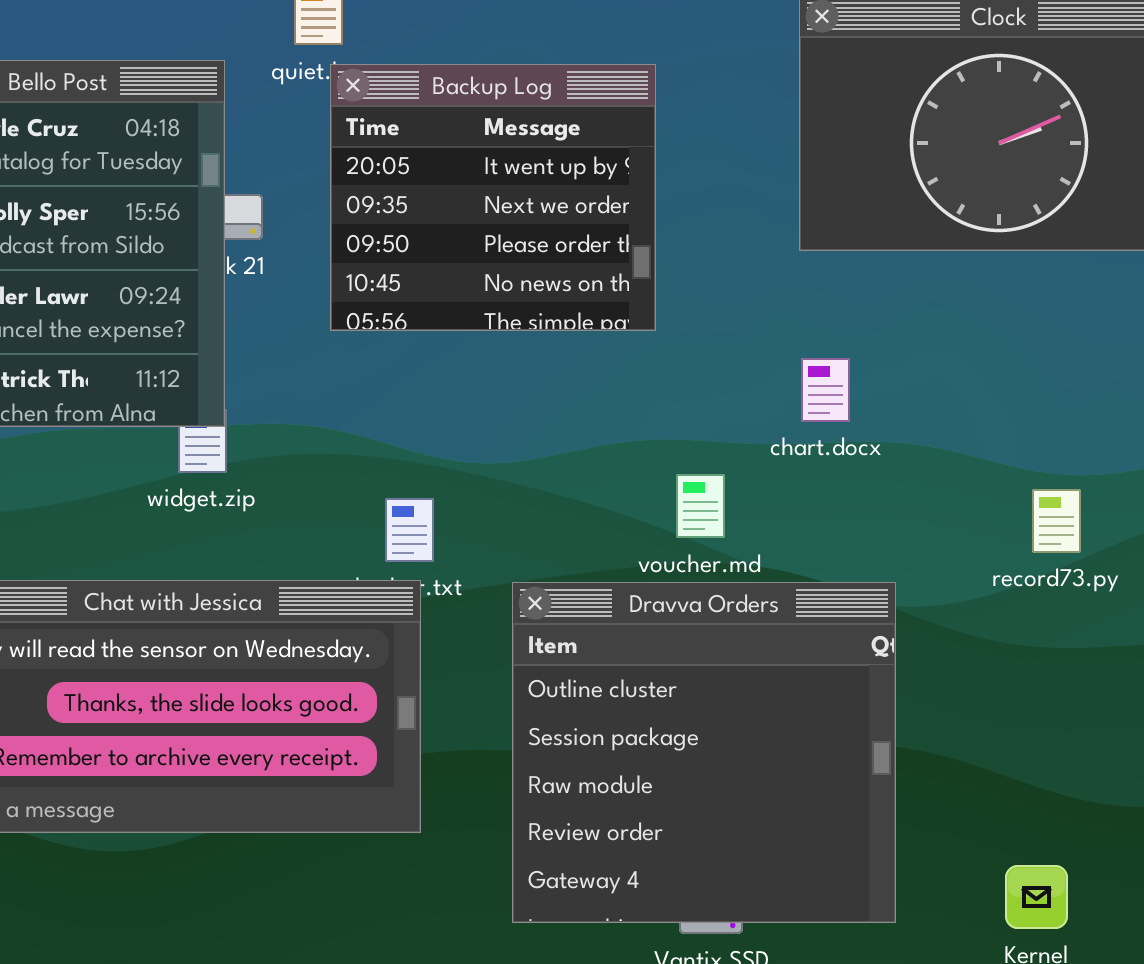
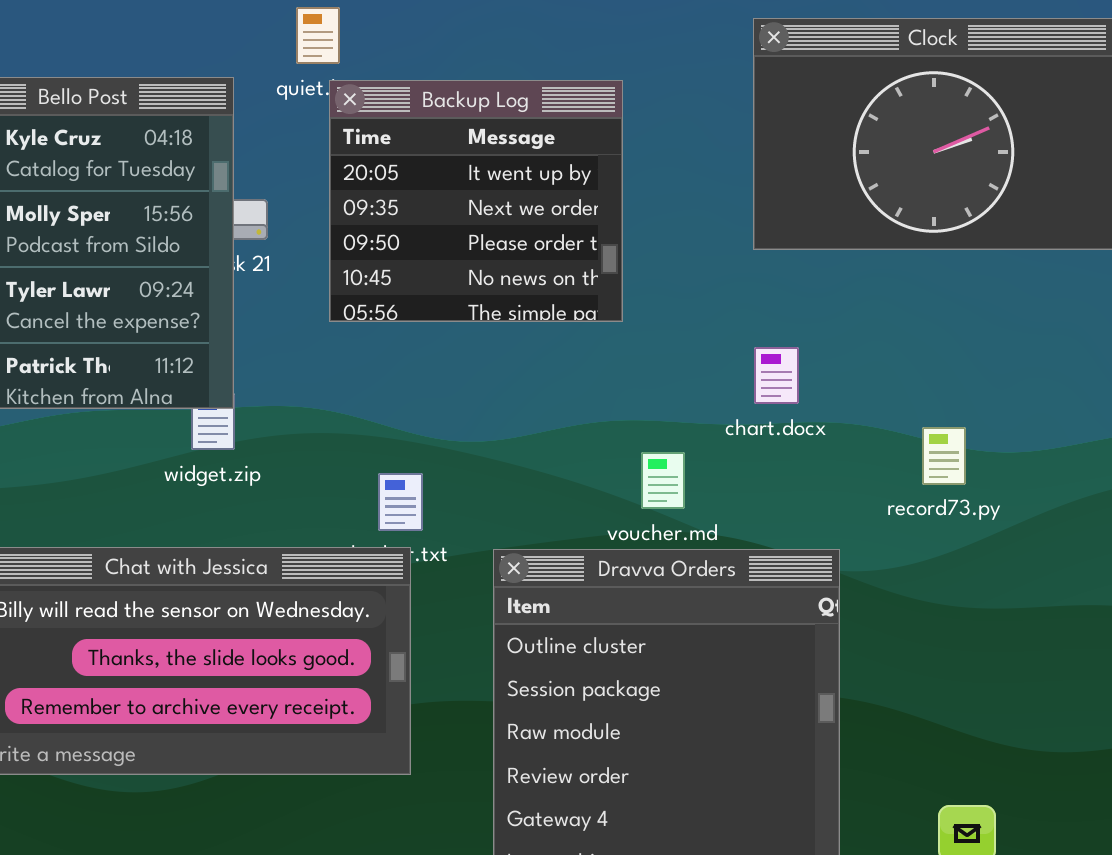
record73.py: [1032,489,1081,553] -> [922,427,966,485], moved

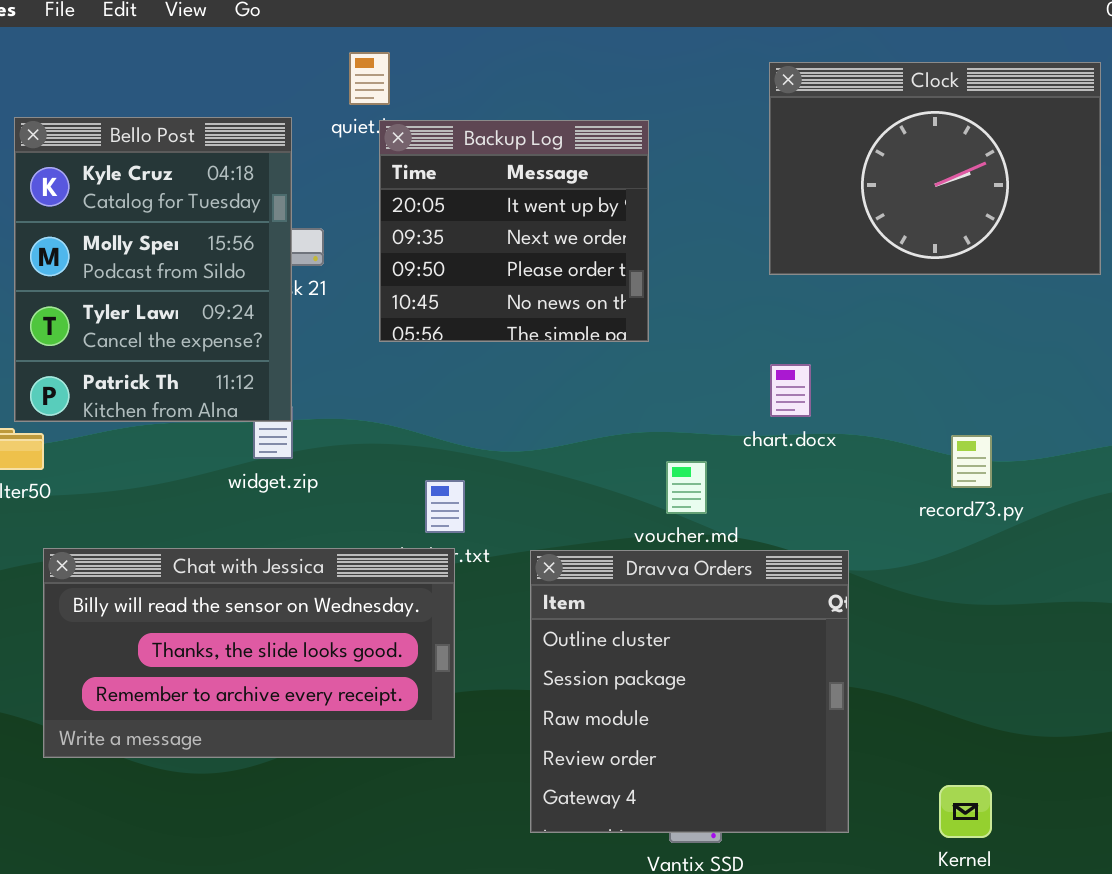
record73.py: [922,427,966,485] -> [951,435,992,488], moved

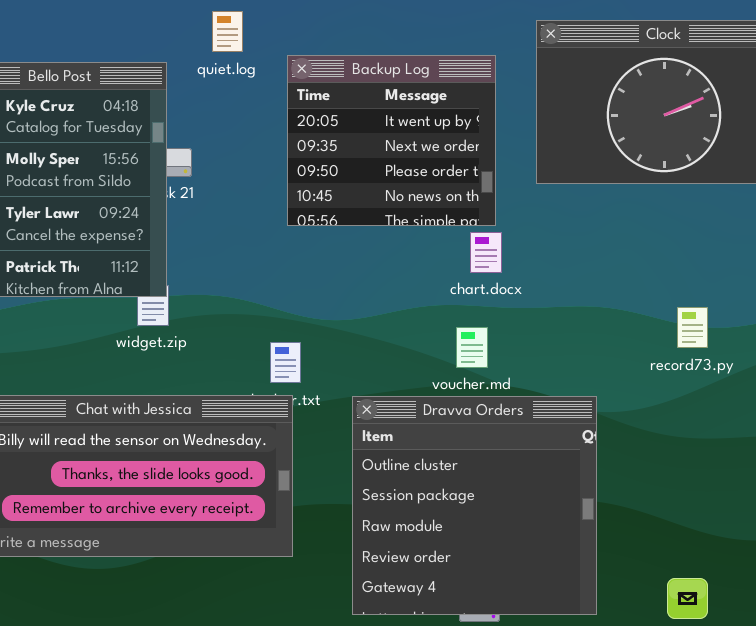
Backup Log: [379,120,649,342] -> [287,55,496,226], moved
chart.docx: [770,364,811,417] -> [470,232,502,273], moved

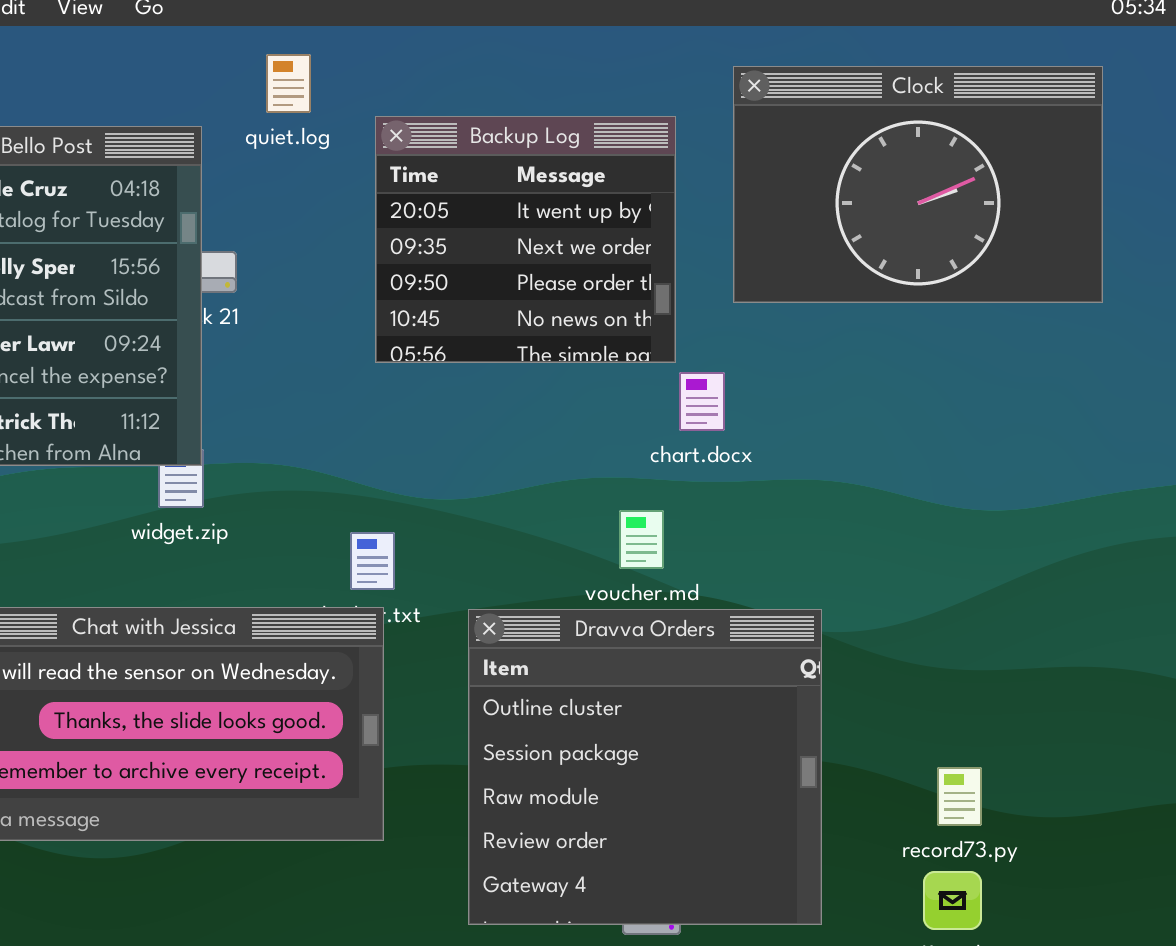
chart.docx: [470,232,502,273] -> [679,372,725,431], moved
record73.py: [677,307,708,348] -> [937,767,982,826], moved

